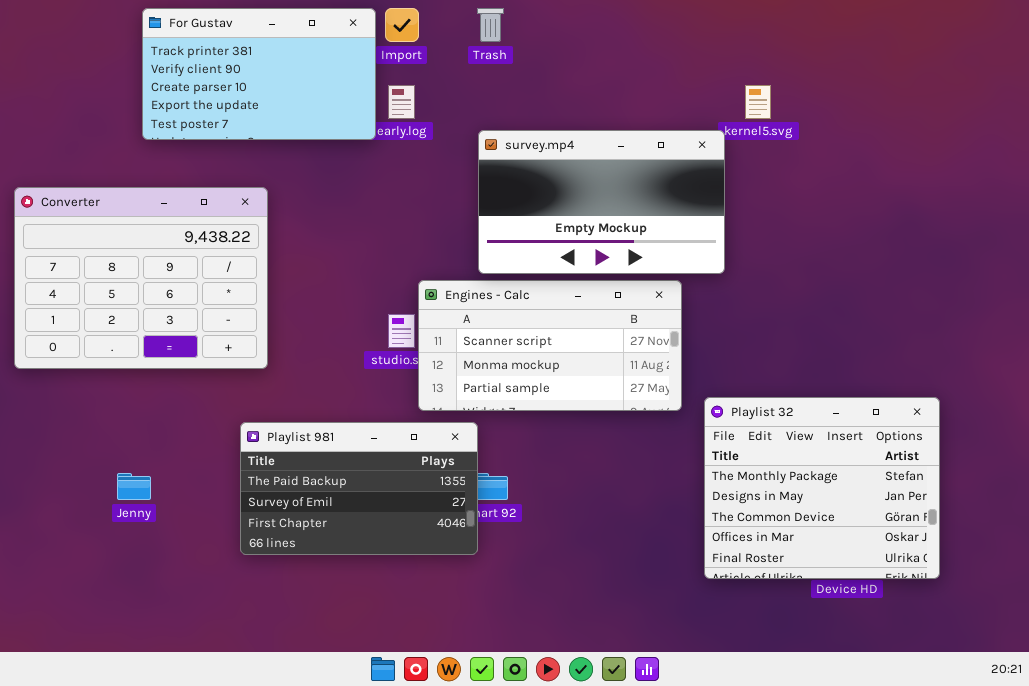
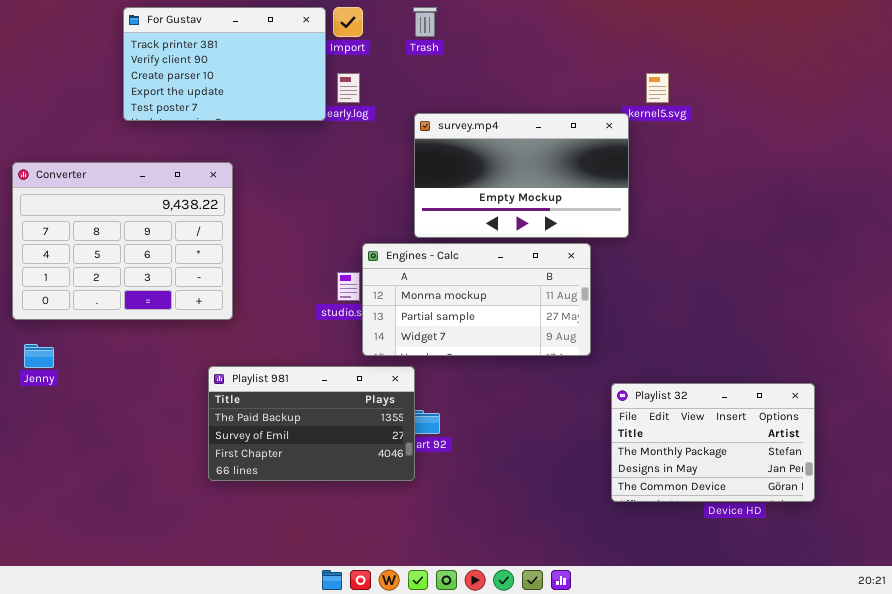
Engines - Calc: [418,280,682,411] -> [362,243,591,356], scrolled down 1 row
Playlist 32: [704,397,940,579] -> [611,383,815,502], resized
Jenny: [117,473,151,500] -> [24,344,54,368], moved

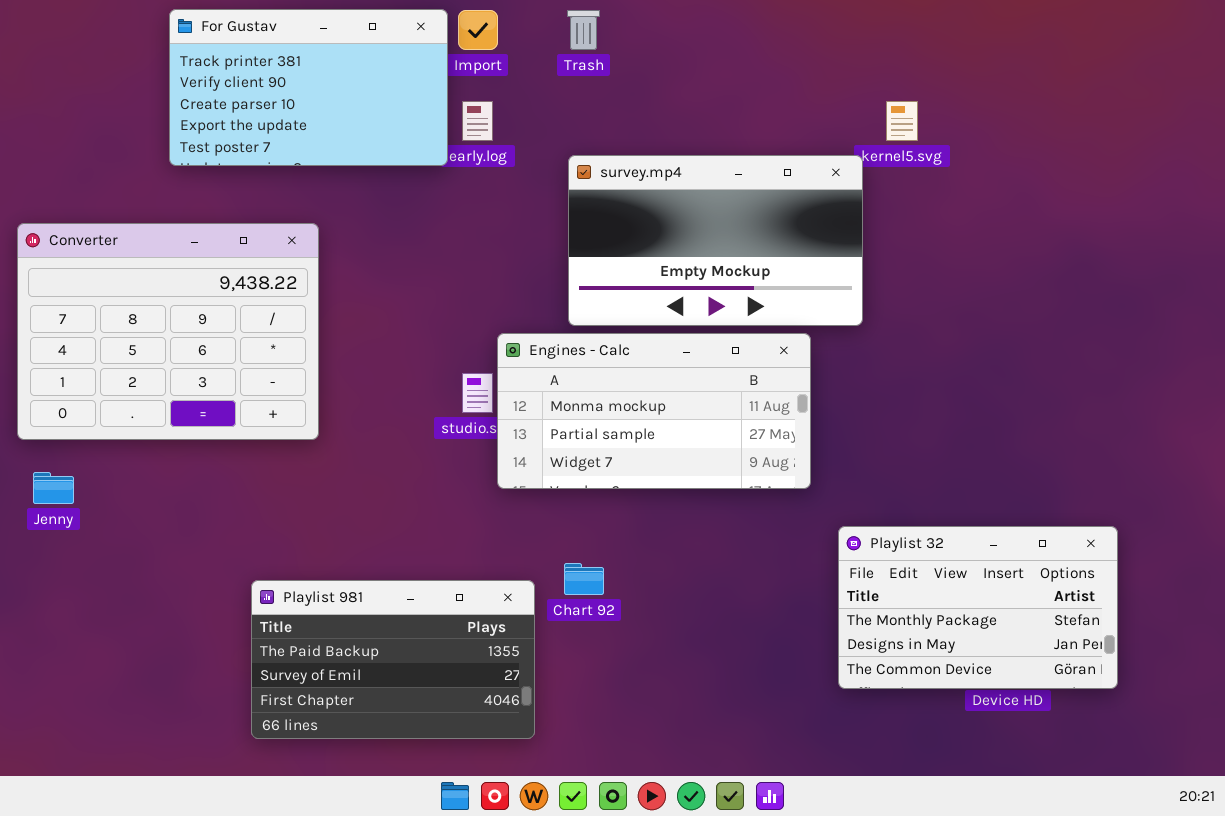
Playlist 981: [208,366,415,481] -> [251,580,535,739], moved

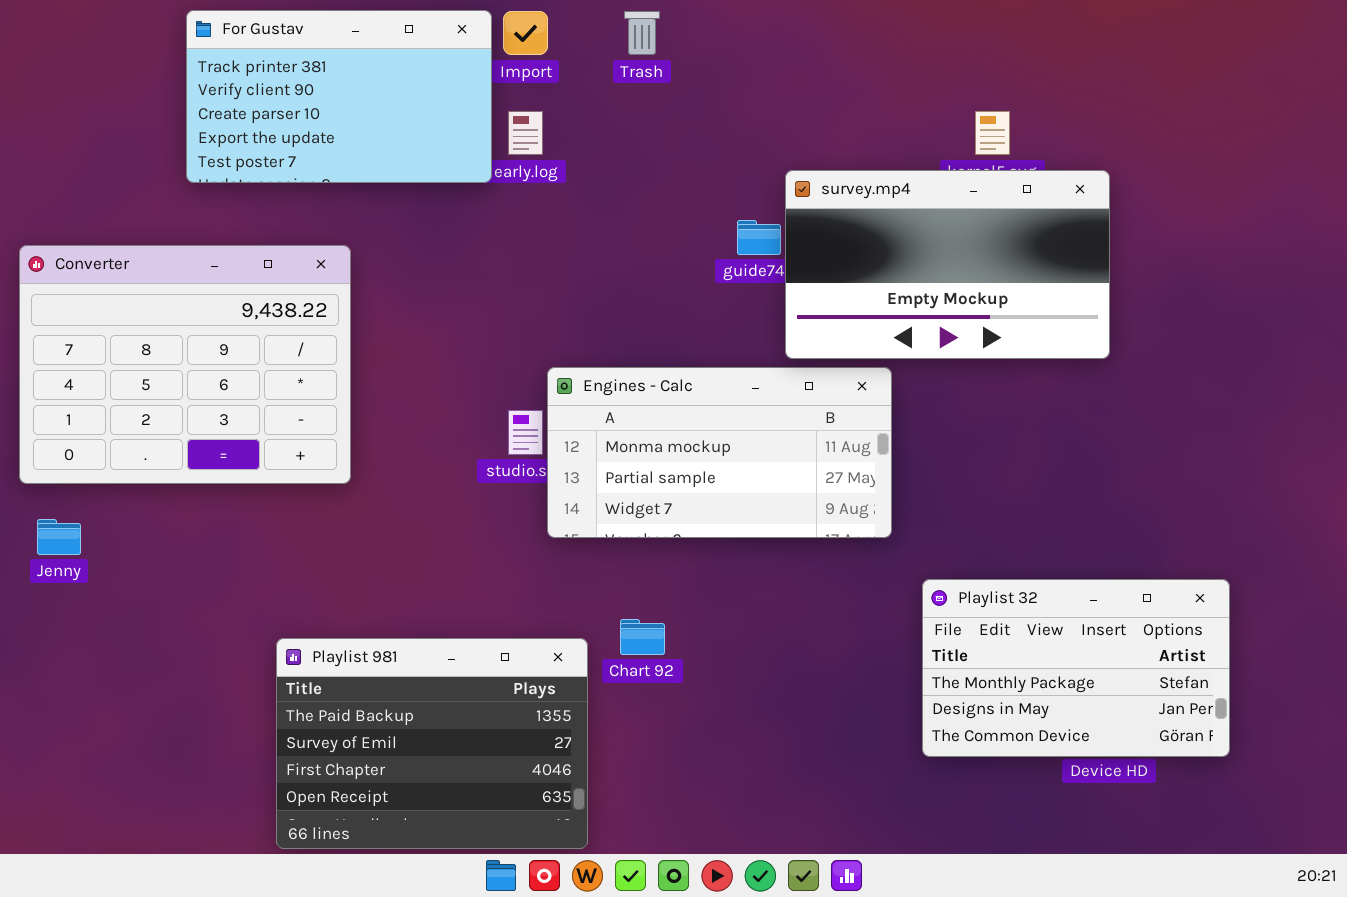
survey.mp4: [568,155,863,326] -> [785,170,1110,359], moved
Playlist 981: [251,580,535,739] -> [276,638,588,849], resized

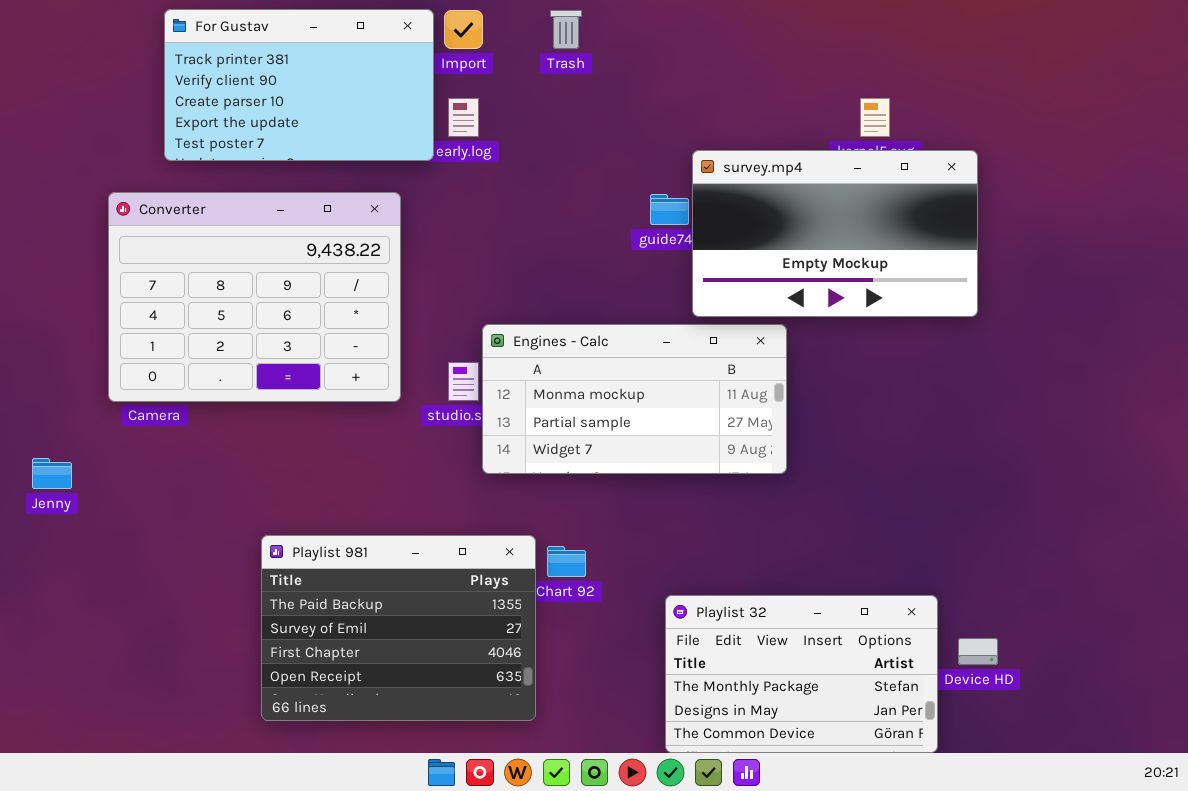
Converter: [19,245,351,484] -> [108,192,401,402], moved
Playlist 32: [922,579,1230,757] -> [665,595,938,753], moved
Playlist 981: [276,638,588,849] -> [261,535,536,721], moved

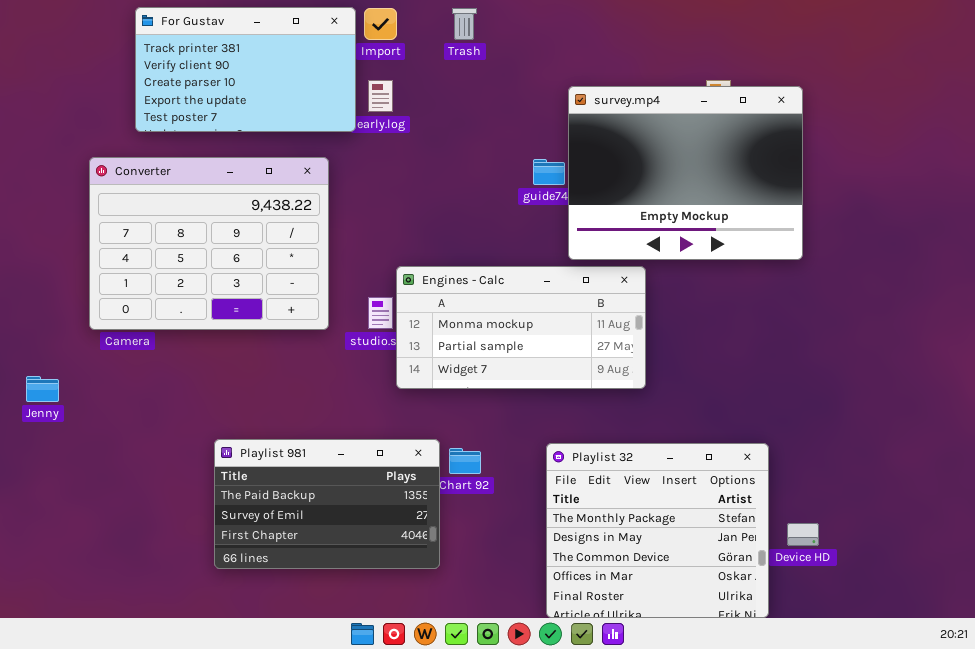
survey.mp4: [692,150,978,317] -> [568,86,803,260], resized
Playlist 981: [261,535,536,721] -> [214,439,440,569], resized
Playlist 32: [665,595,938,753] -> [546,443,769,618], resized

